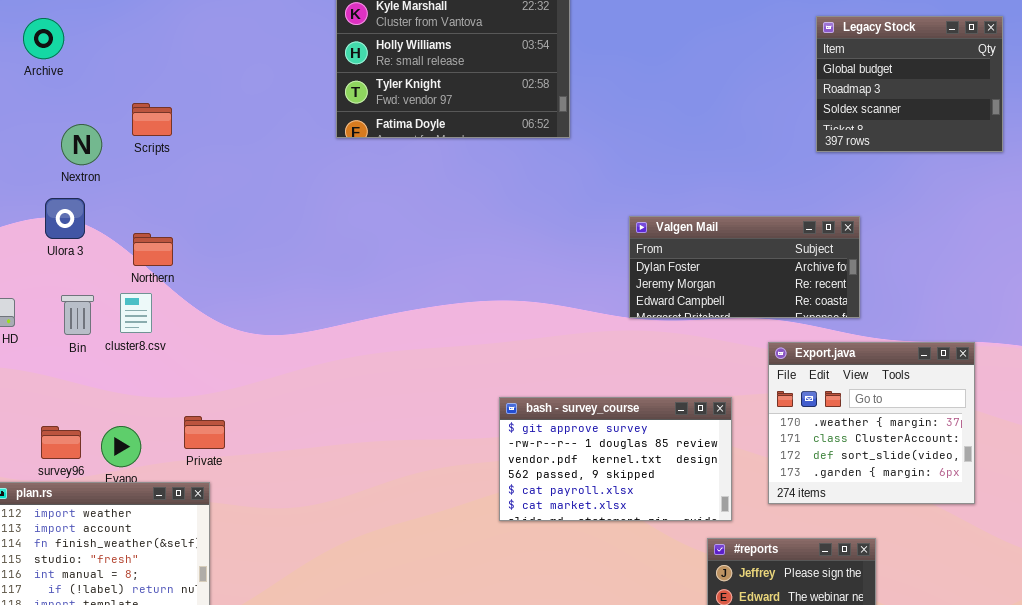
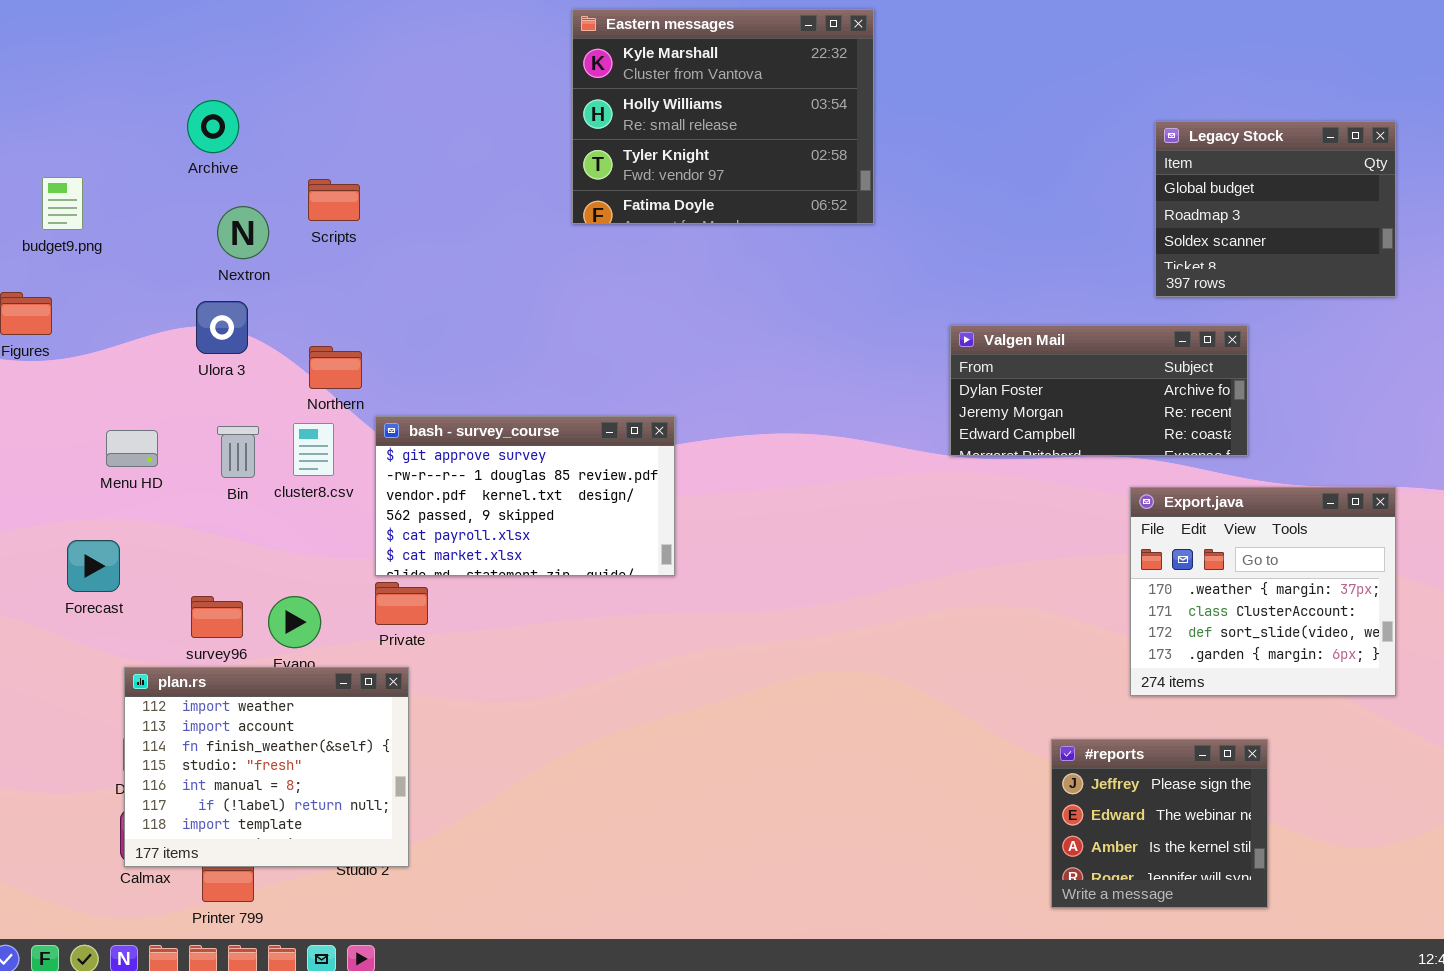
Legacy Stock: [816,16,1003,152] -> [1155,121,1396,297], moved
Archive: [23,18,64,59] -> [187,100,239,153], moved
bash - survey_course: [499,397,732,521] -> [375,416,675,576], moved

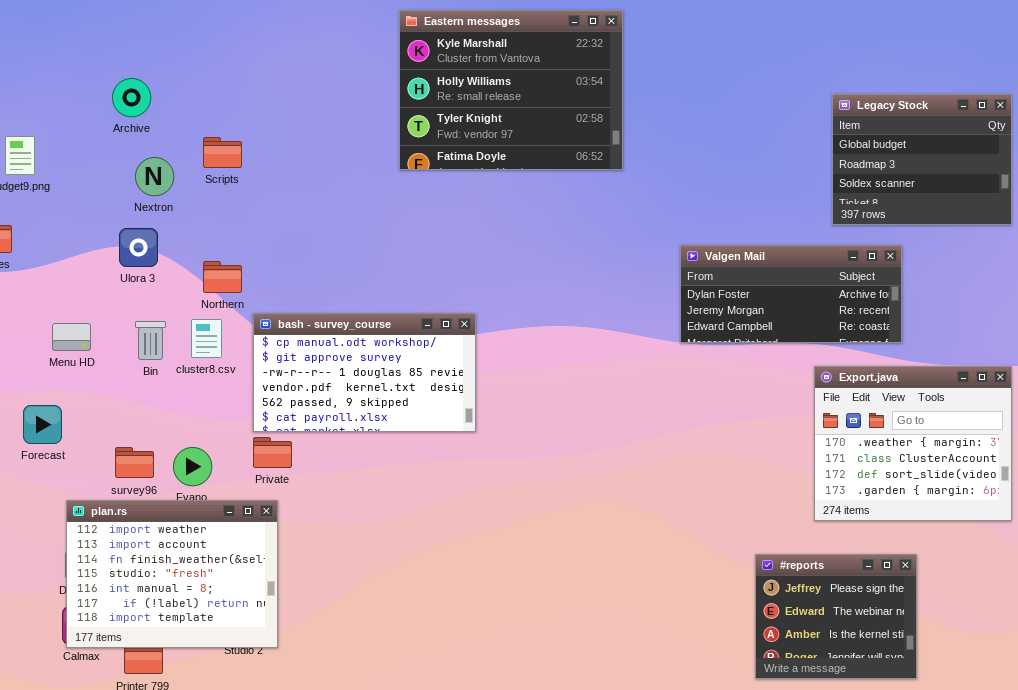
bash - survey_course: [375,416,675,576] -> [253,313,476,432], scrolled up 1 row

